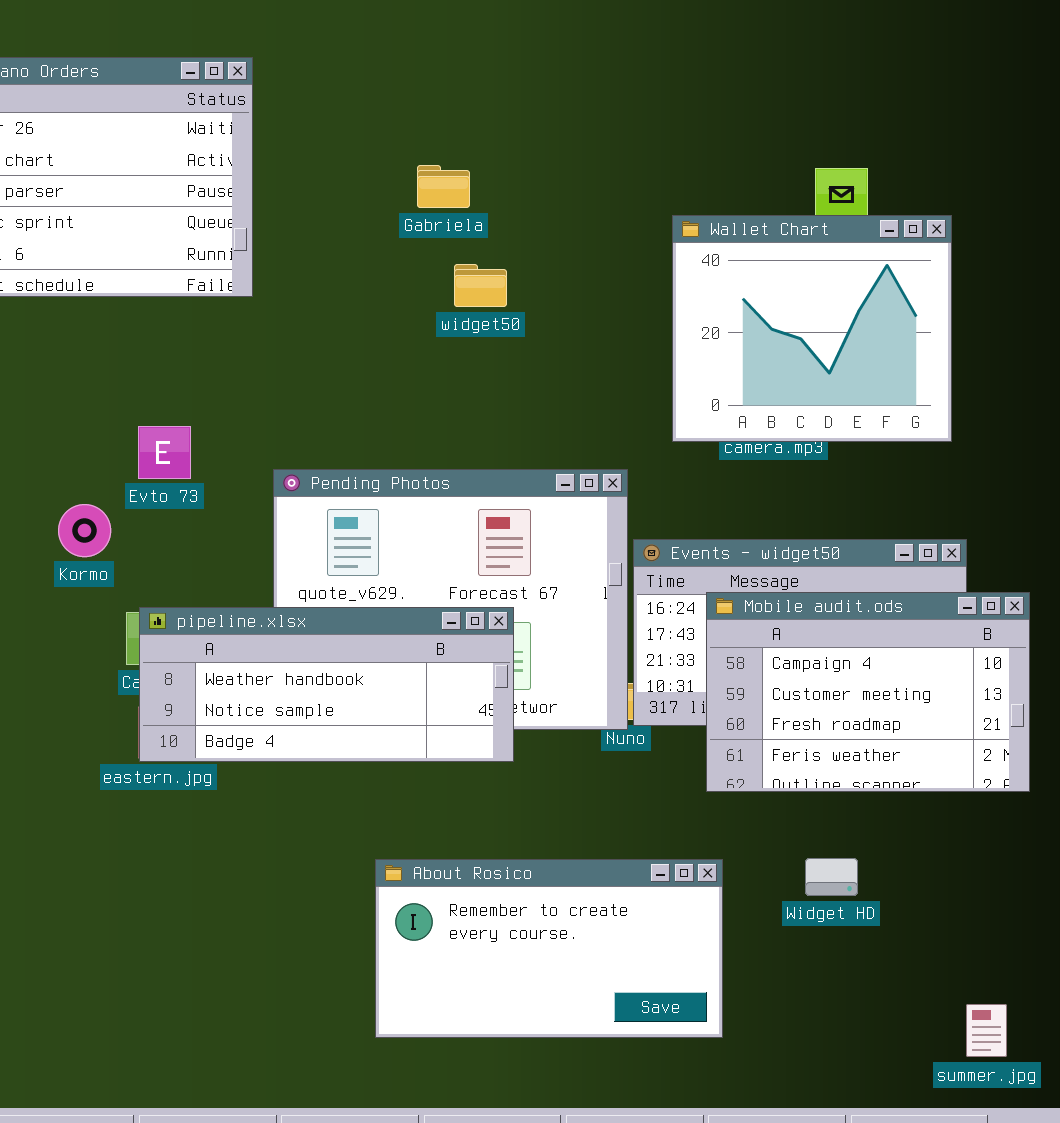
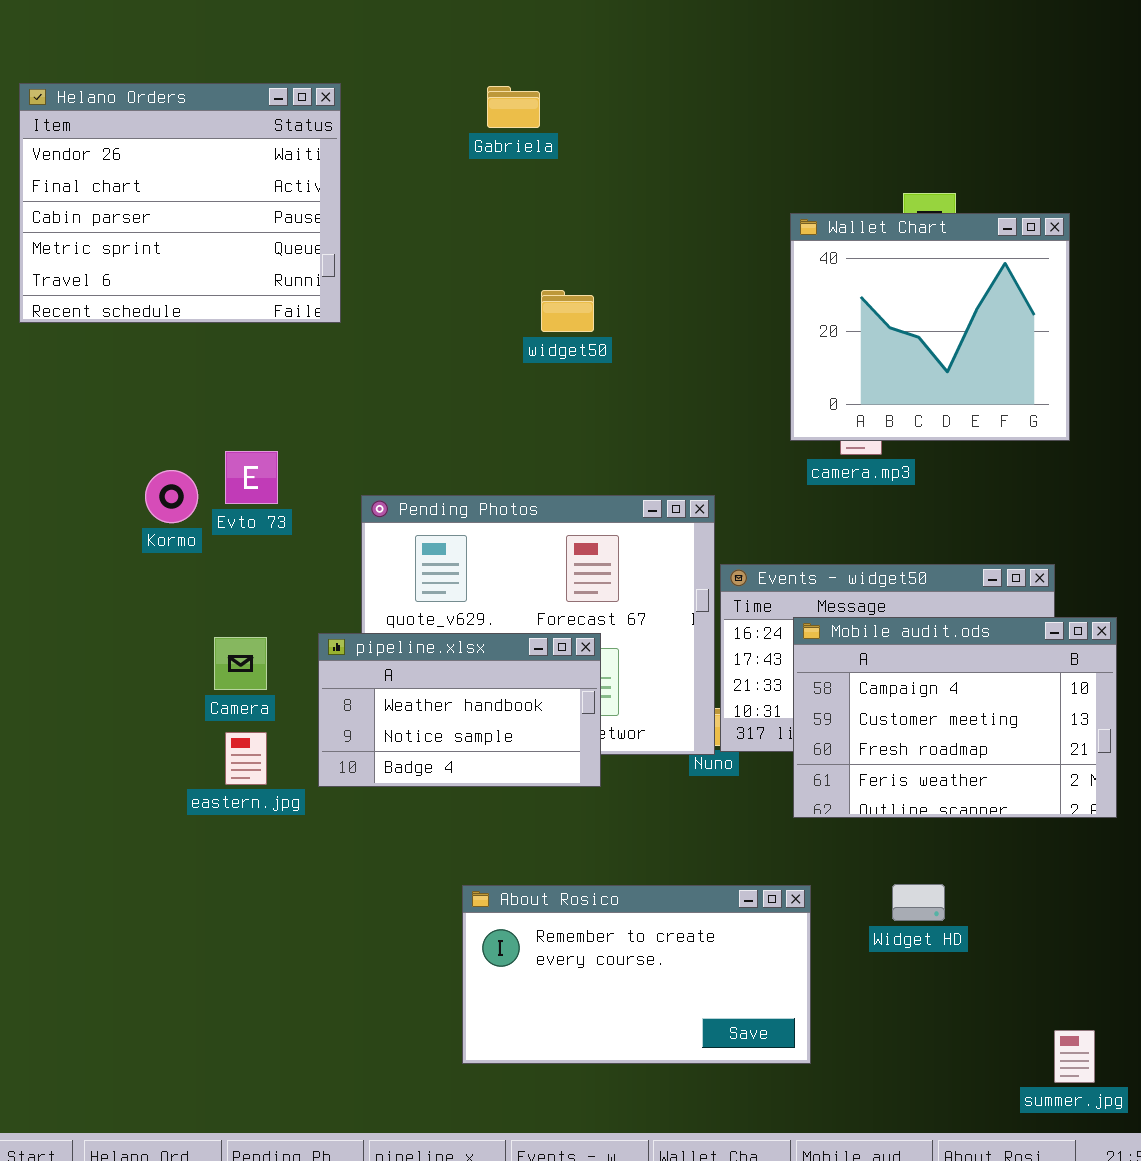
Gabriela: [417,165,470,208] -> [487,86,540,128], moved
Wallet Chart: [672,215,952,442] -> [790,213,1070,441], moved
Kormo: [58,504,111,557] -> [145,470,198,523], moved
pipeline.xlsx: [139,607,514,762] -> [318,633,601,787], resized

